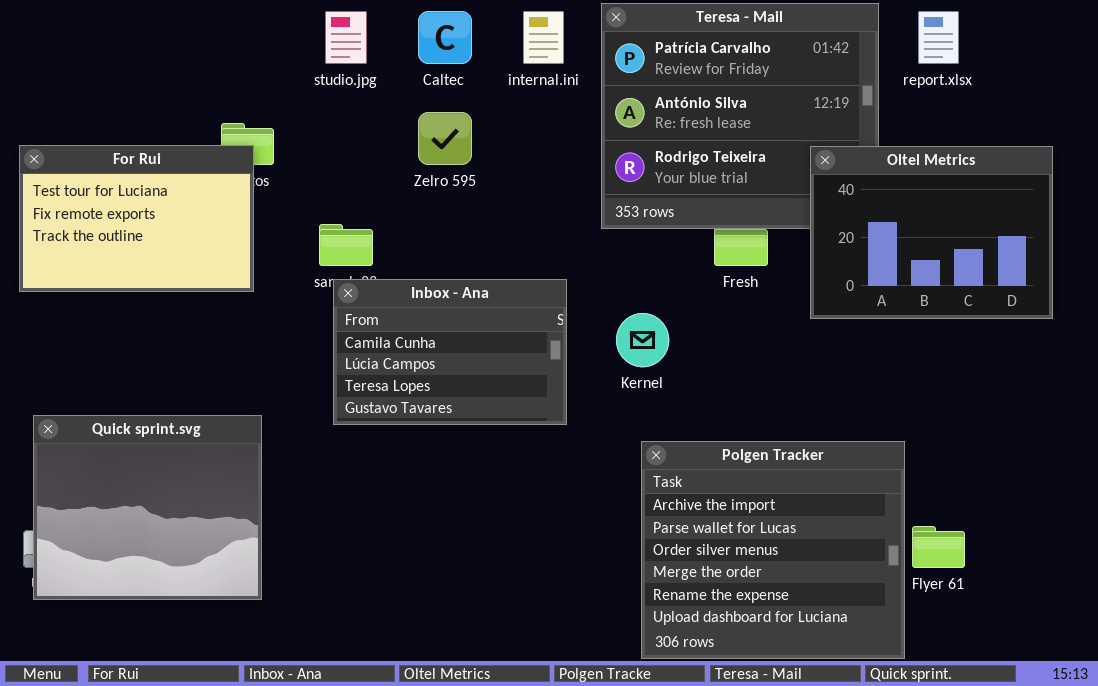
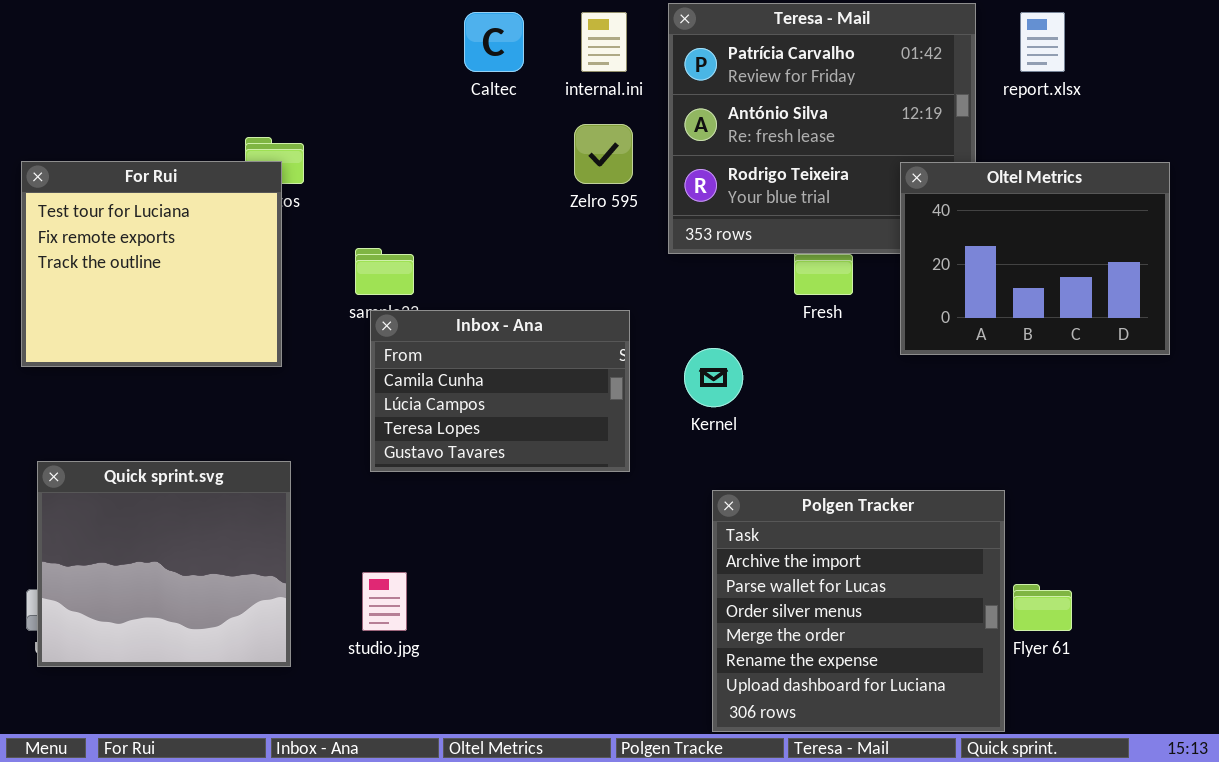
studio.jpg: [325,11,367,64] -> [362,572,407,631], moved
Zelro 595: [418,112,472,165] -> [574,124,633,184], moved
For Rui: [19,145,254,292] -> [21,161,282,367], resized

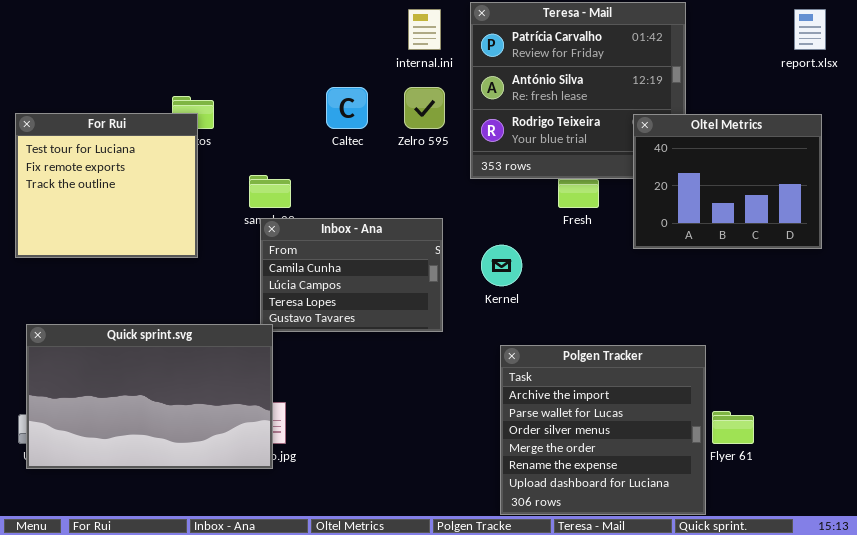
Caltec: [464,12,524,72] -> [326,87,368,129], moved
report.xlsx: [1020,12,1065,72] -> [794,9,826,50], moved
Quick sprint.svg: [37,461,291,667] -> [26,324,273,469], resized

